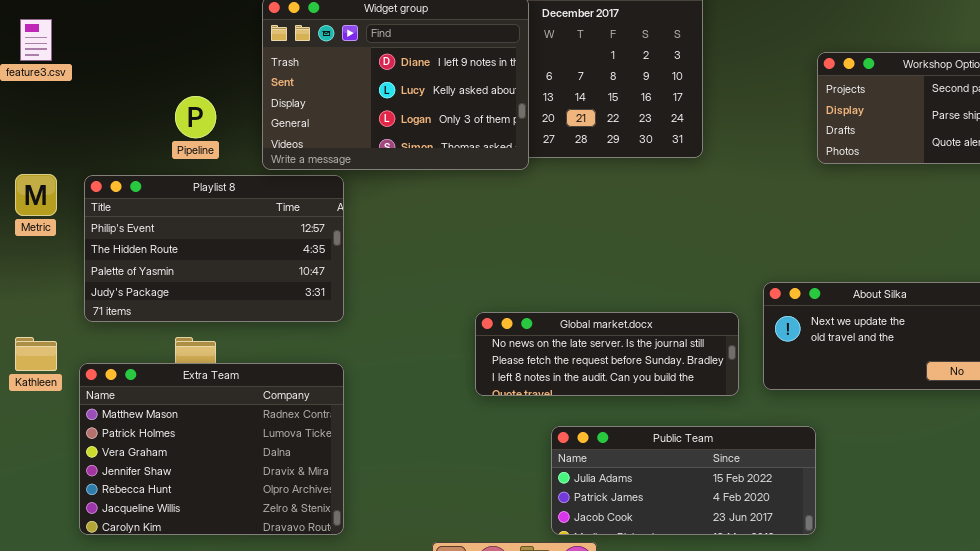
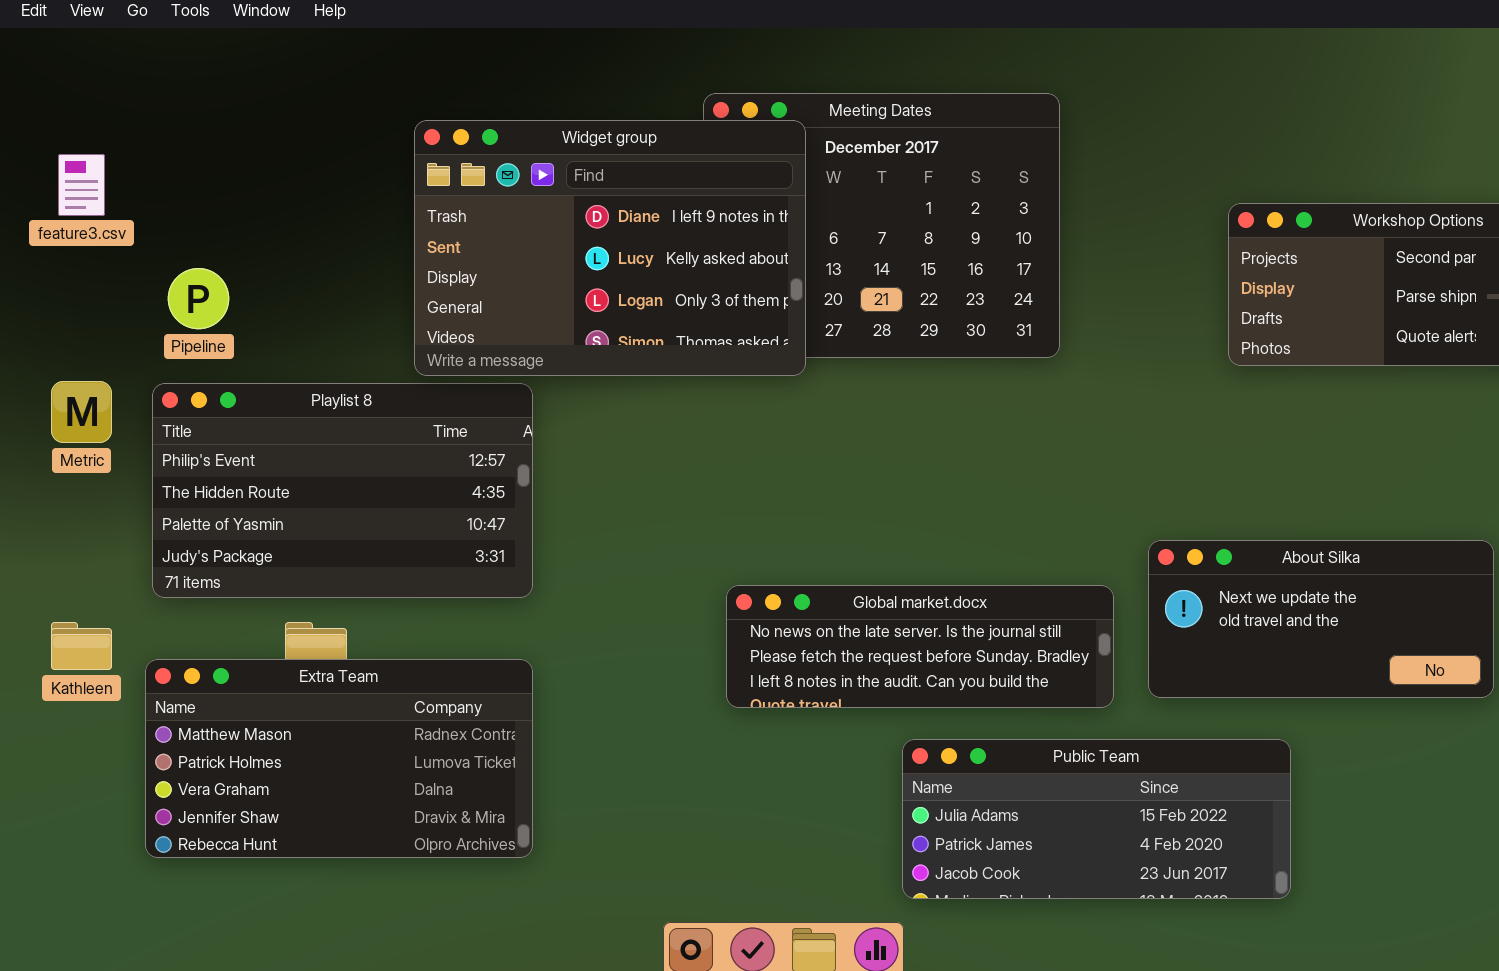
Pipeline: [175,96,216,138] -> [168,268,229,329], moved
Extra Team: [79,363,344,535] -> [145,659,533,858], resized
Public Team: [551,426,816,535] -> [902,739,1291,899], moved

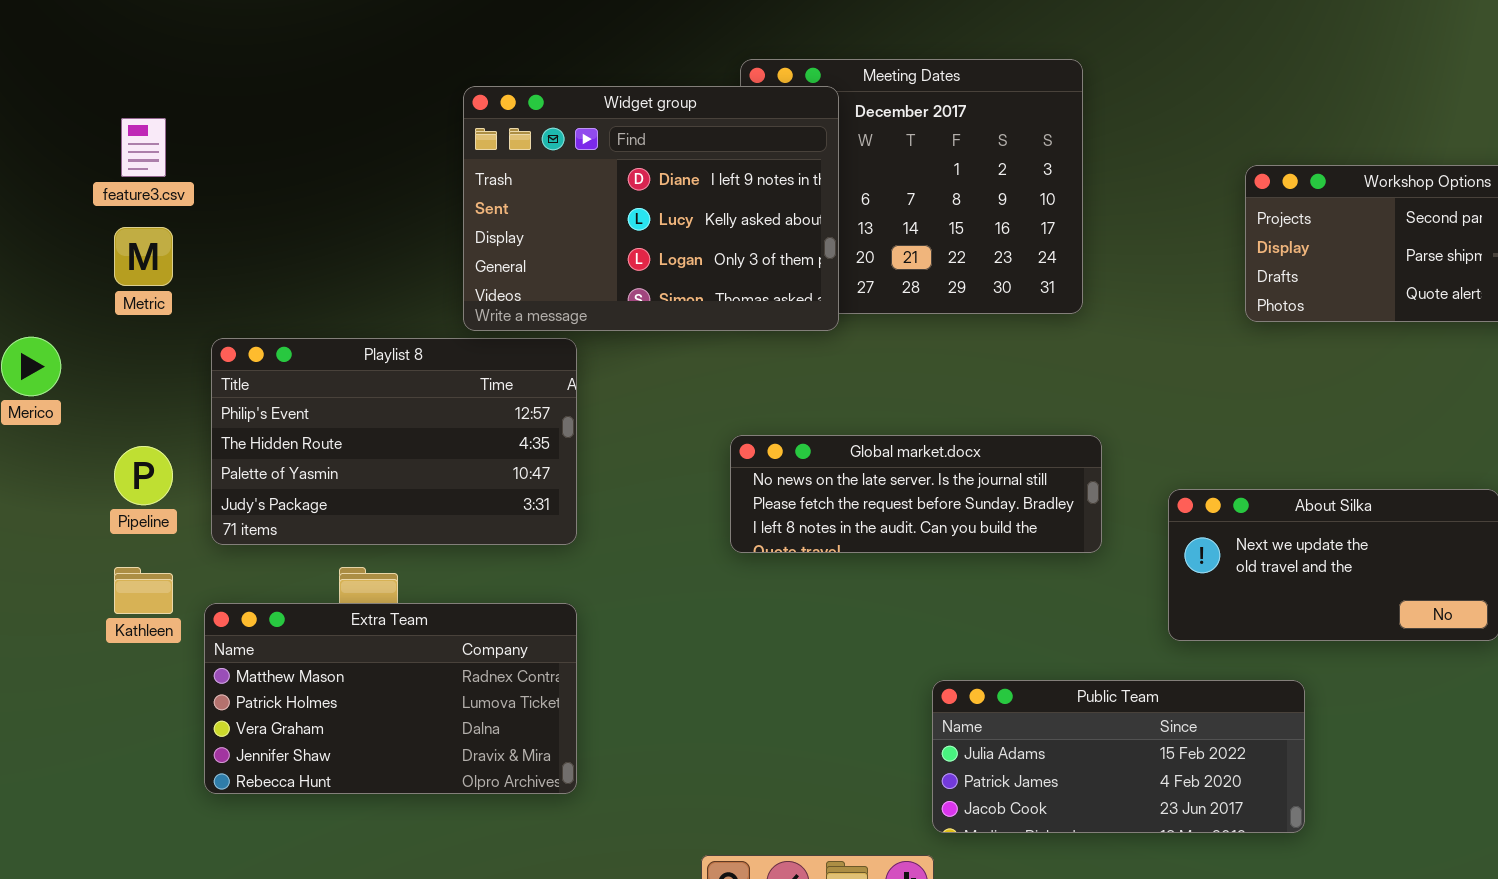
Pipeline: [168,268,229,329] -> [114,446,173,505], moved
Metric: [51,381,112,443] -> [114,227,173,286], moved
Global market.docx: [726,585,1114,708] -> [730,435,1102,553], moved

